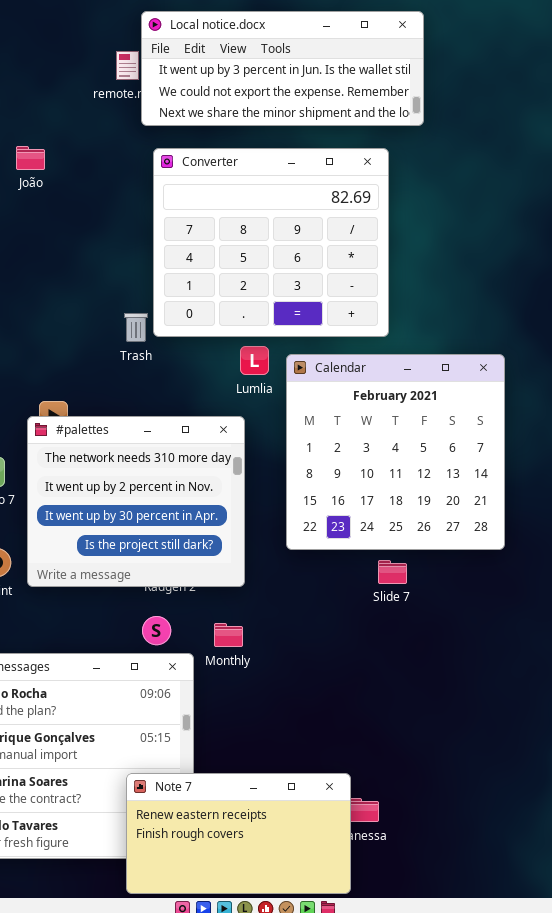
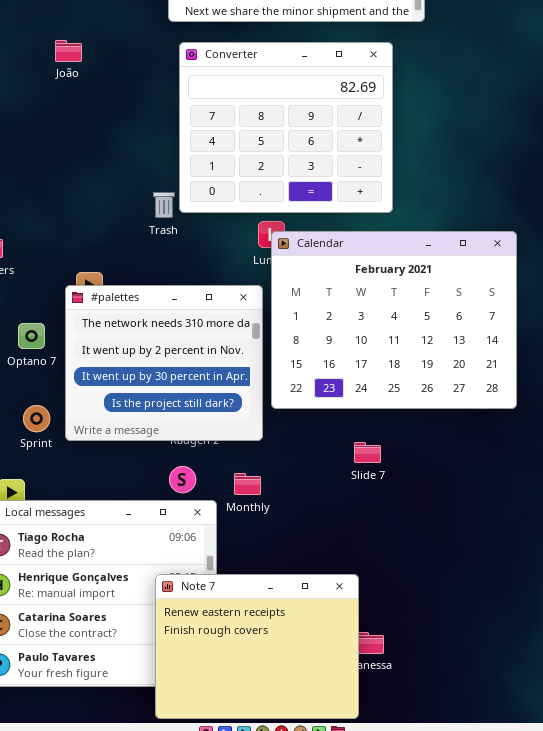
Calendar: [286,354,505,550] -> [271,231,517,409], moved, resized
Slide 7: [378,560,407,584] -> [354,442,381,463], moved
Note 7: [126,773,351,894] -> [155,574,359,719], resized

